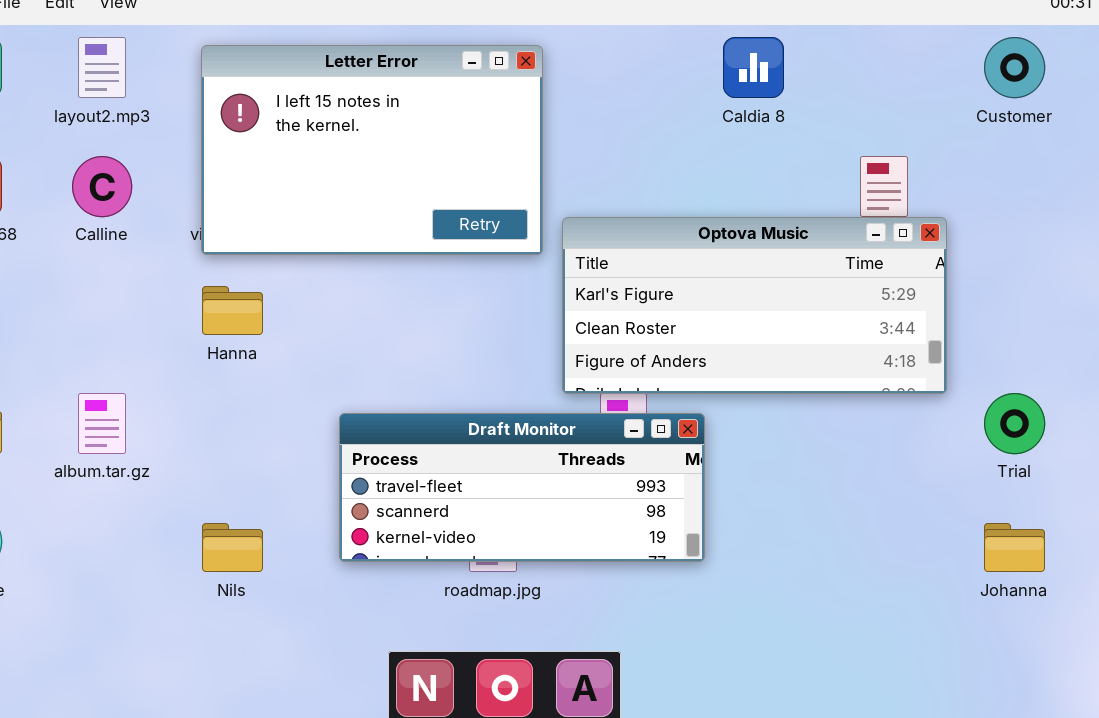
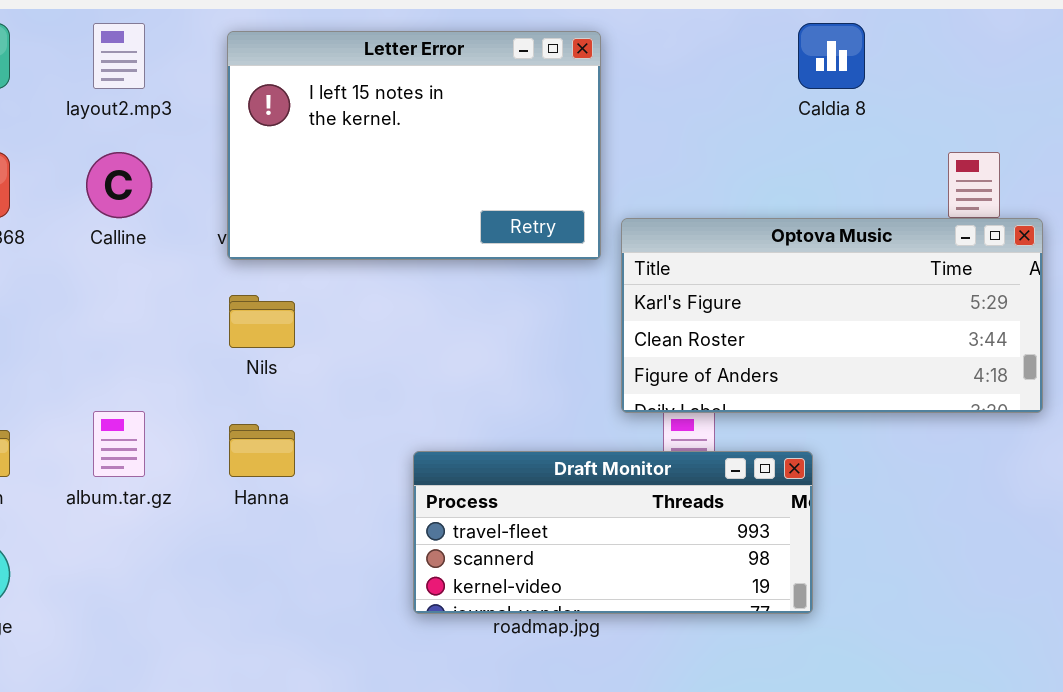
Hanna: [202,286,263,335] -> [229,424,295,477], moved
Draft Monitor: [339,413,705,562] -> [413,451,813,614], moved
Nils: [202,523,263,572] -> [229,295,295,348], moved

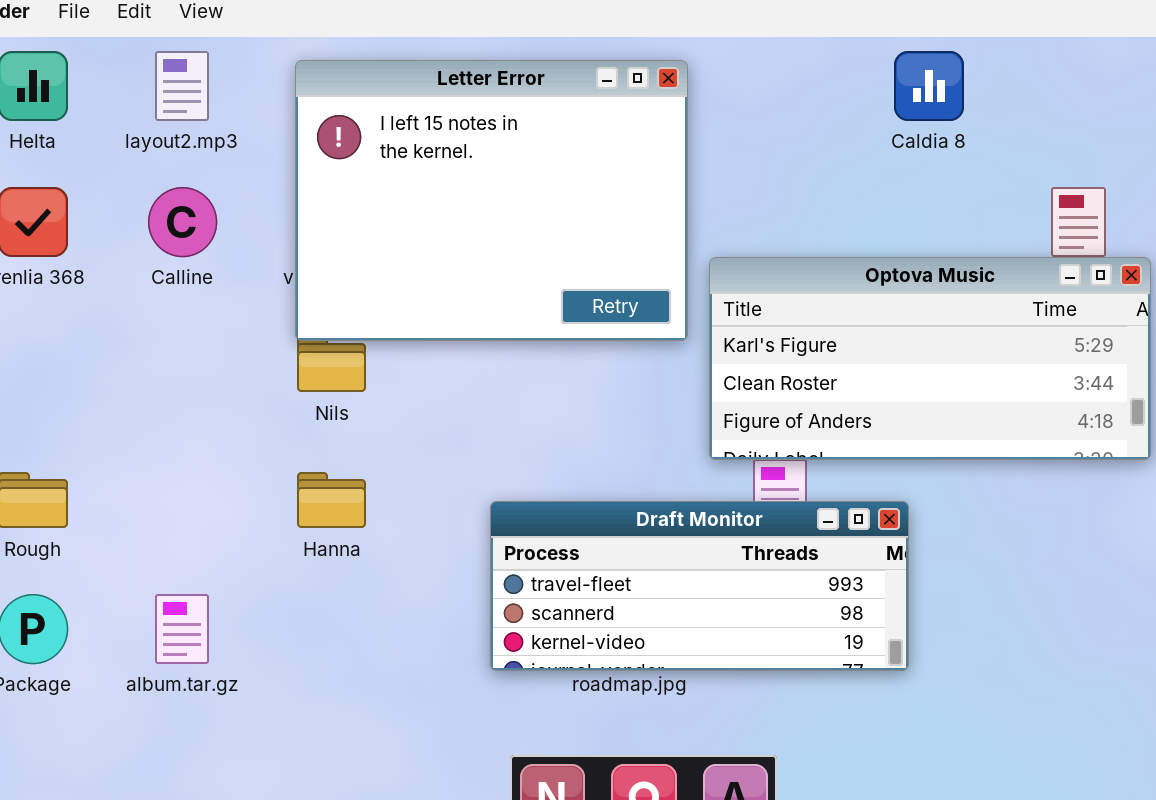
Letter Error: [227,31,601,260] -> [295,60,688,341], resized
album.tar.gz: [93,411,145,477] -> [155,594,209,664], moved

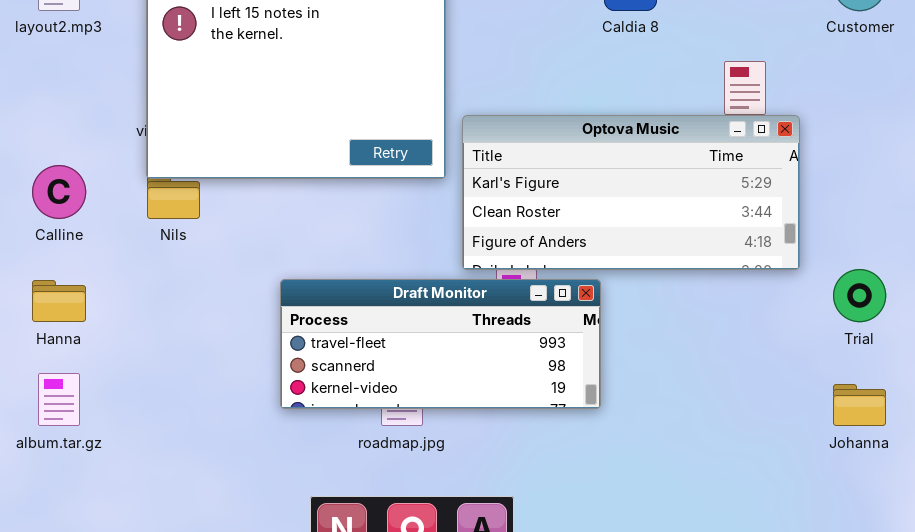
Calline: [148,187,217,257] -> [32,165,86,219], moved
Hanna: [297,472,366,528] -> [32,280,86,322], moved
Draft Monitor: [490,501,909,671] -> [280,279,601,409], moved

